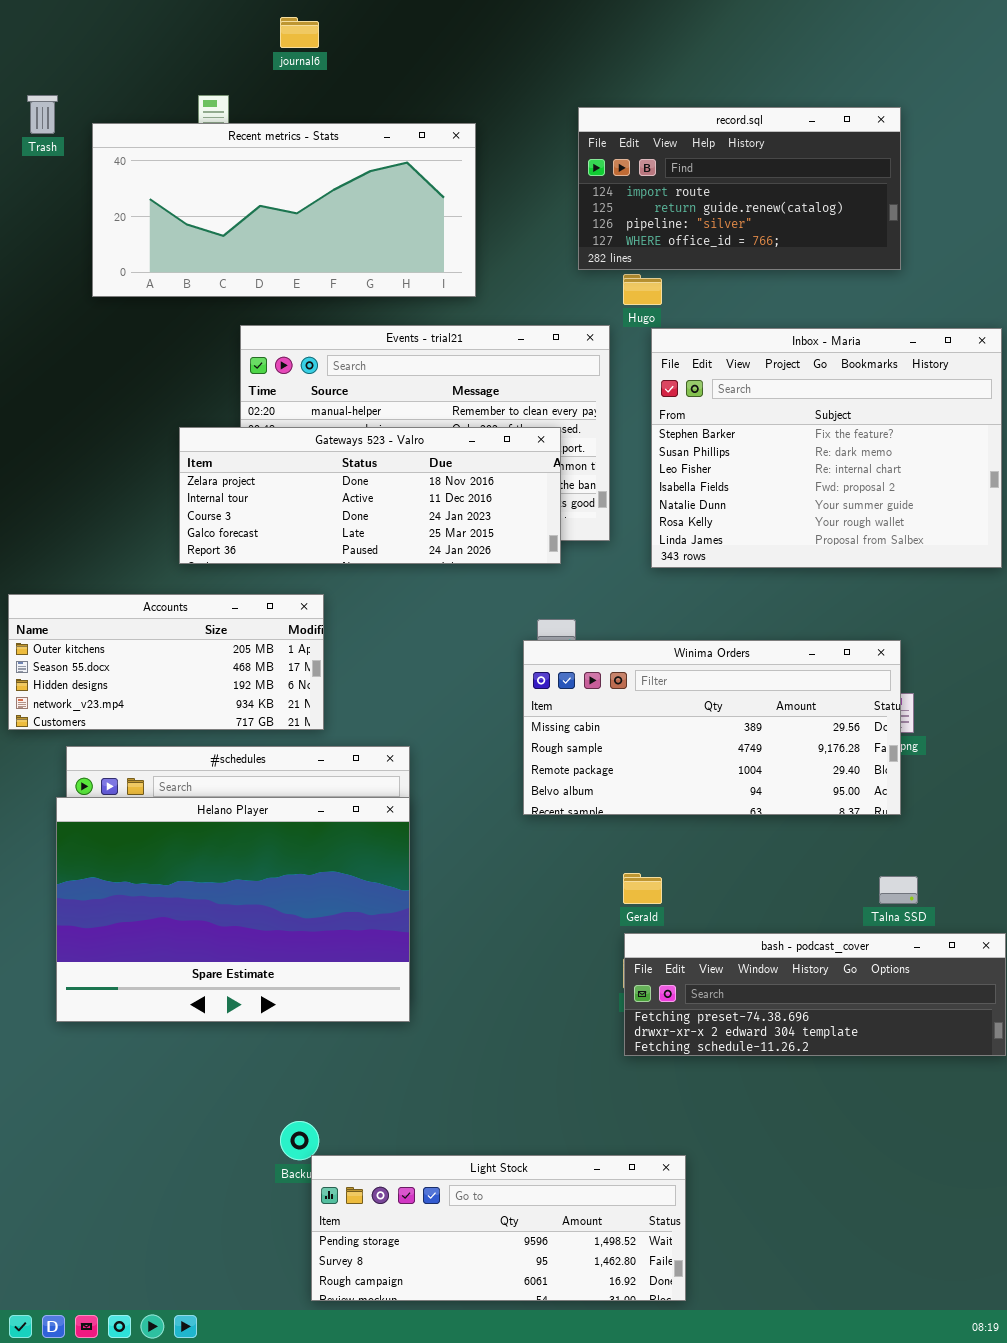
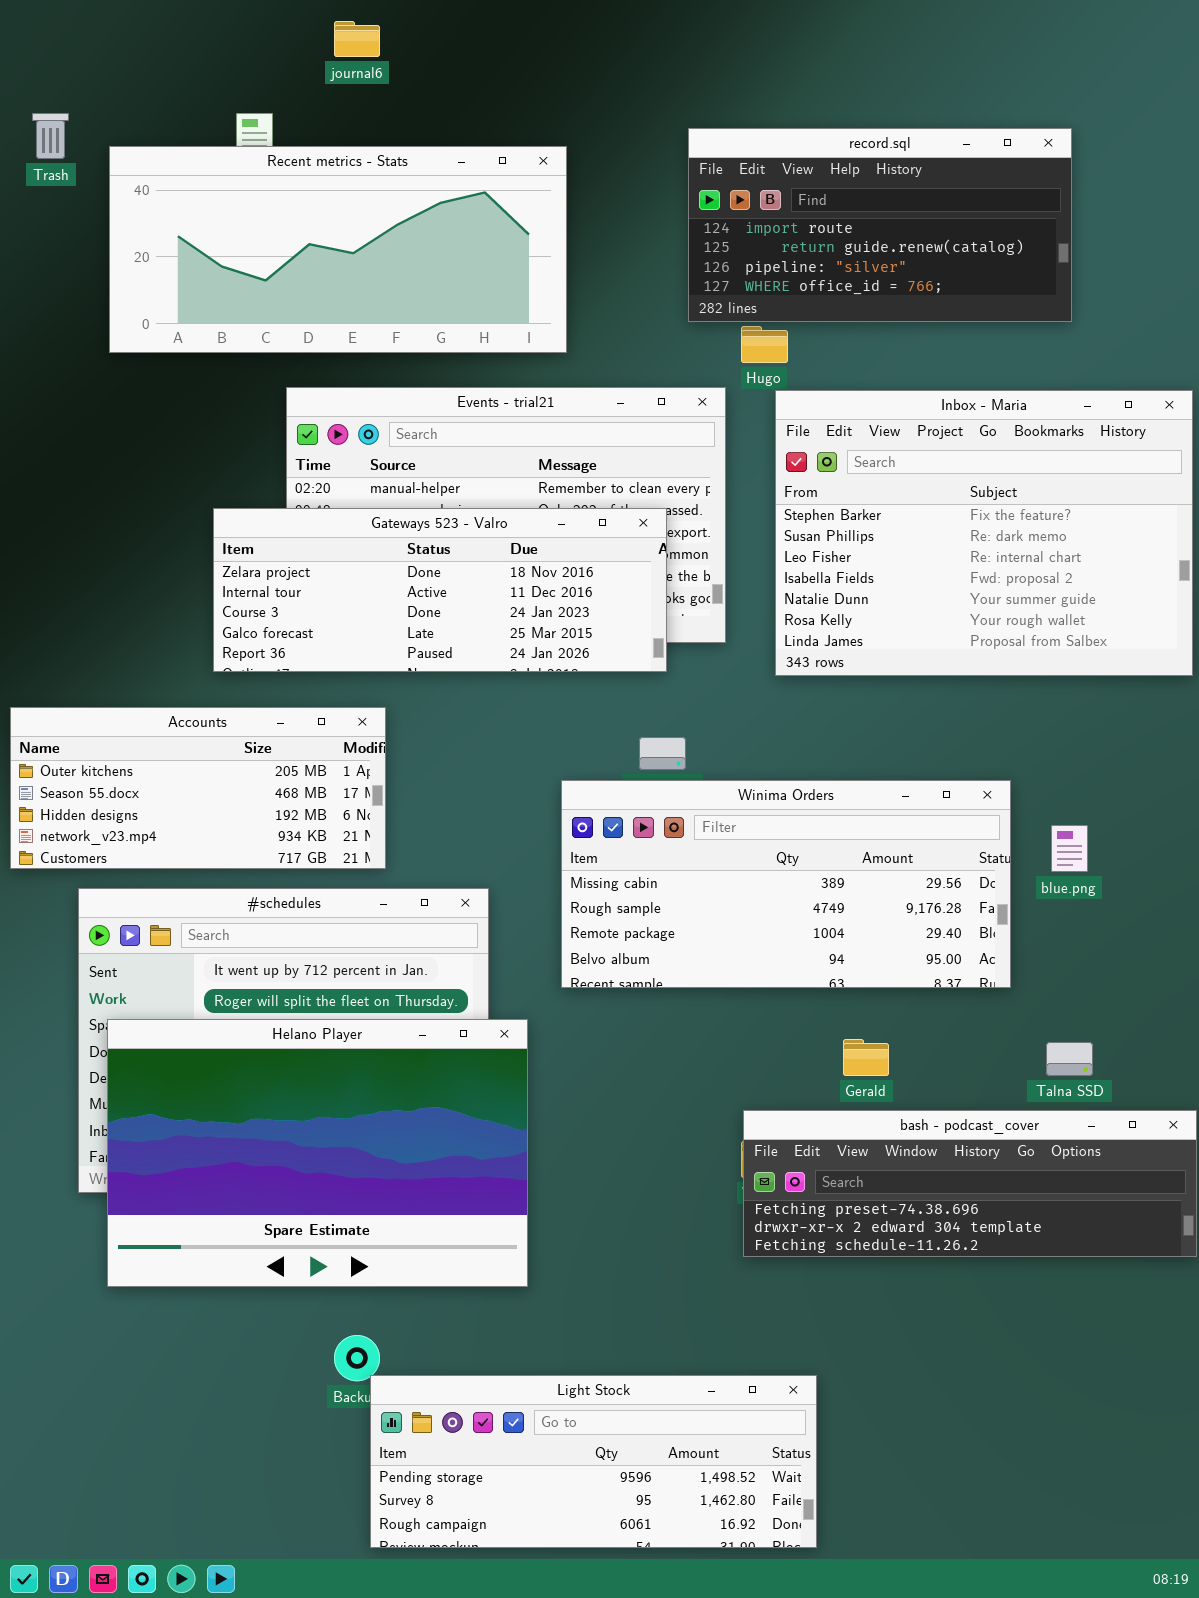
Winima Orders: [523,640,901,815] -> [561,780,1011,988], moved
Helano Player: [56,797,410,1022] -> [107,1019,528,1287], moved
Gerald: [623,873,662,904] -> [843,1039,889,1076], moved

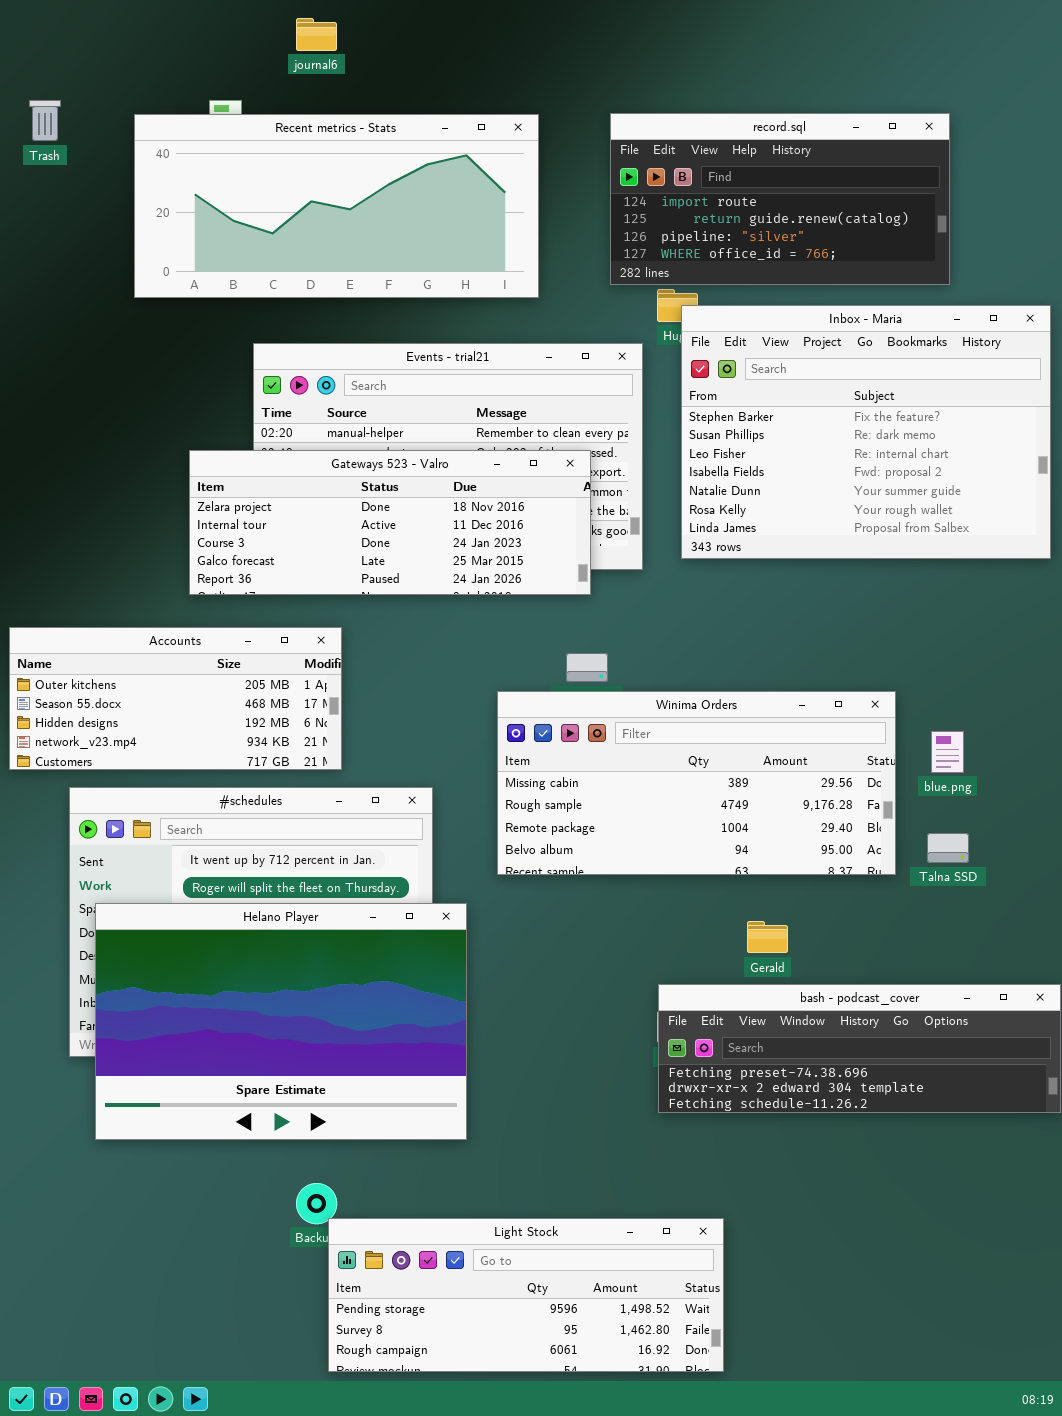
Recent metrics - Stats: [109,146,567,353] -> [134,114,539,298], moved
Inbox - Maria: [775,390,1193,676] -> [681,305,1051,559], moved
Talna SSD: [1046,1042,1093,1076] -> [927,833,969,863], moved

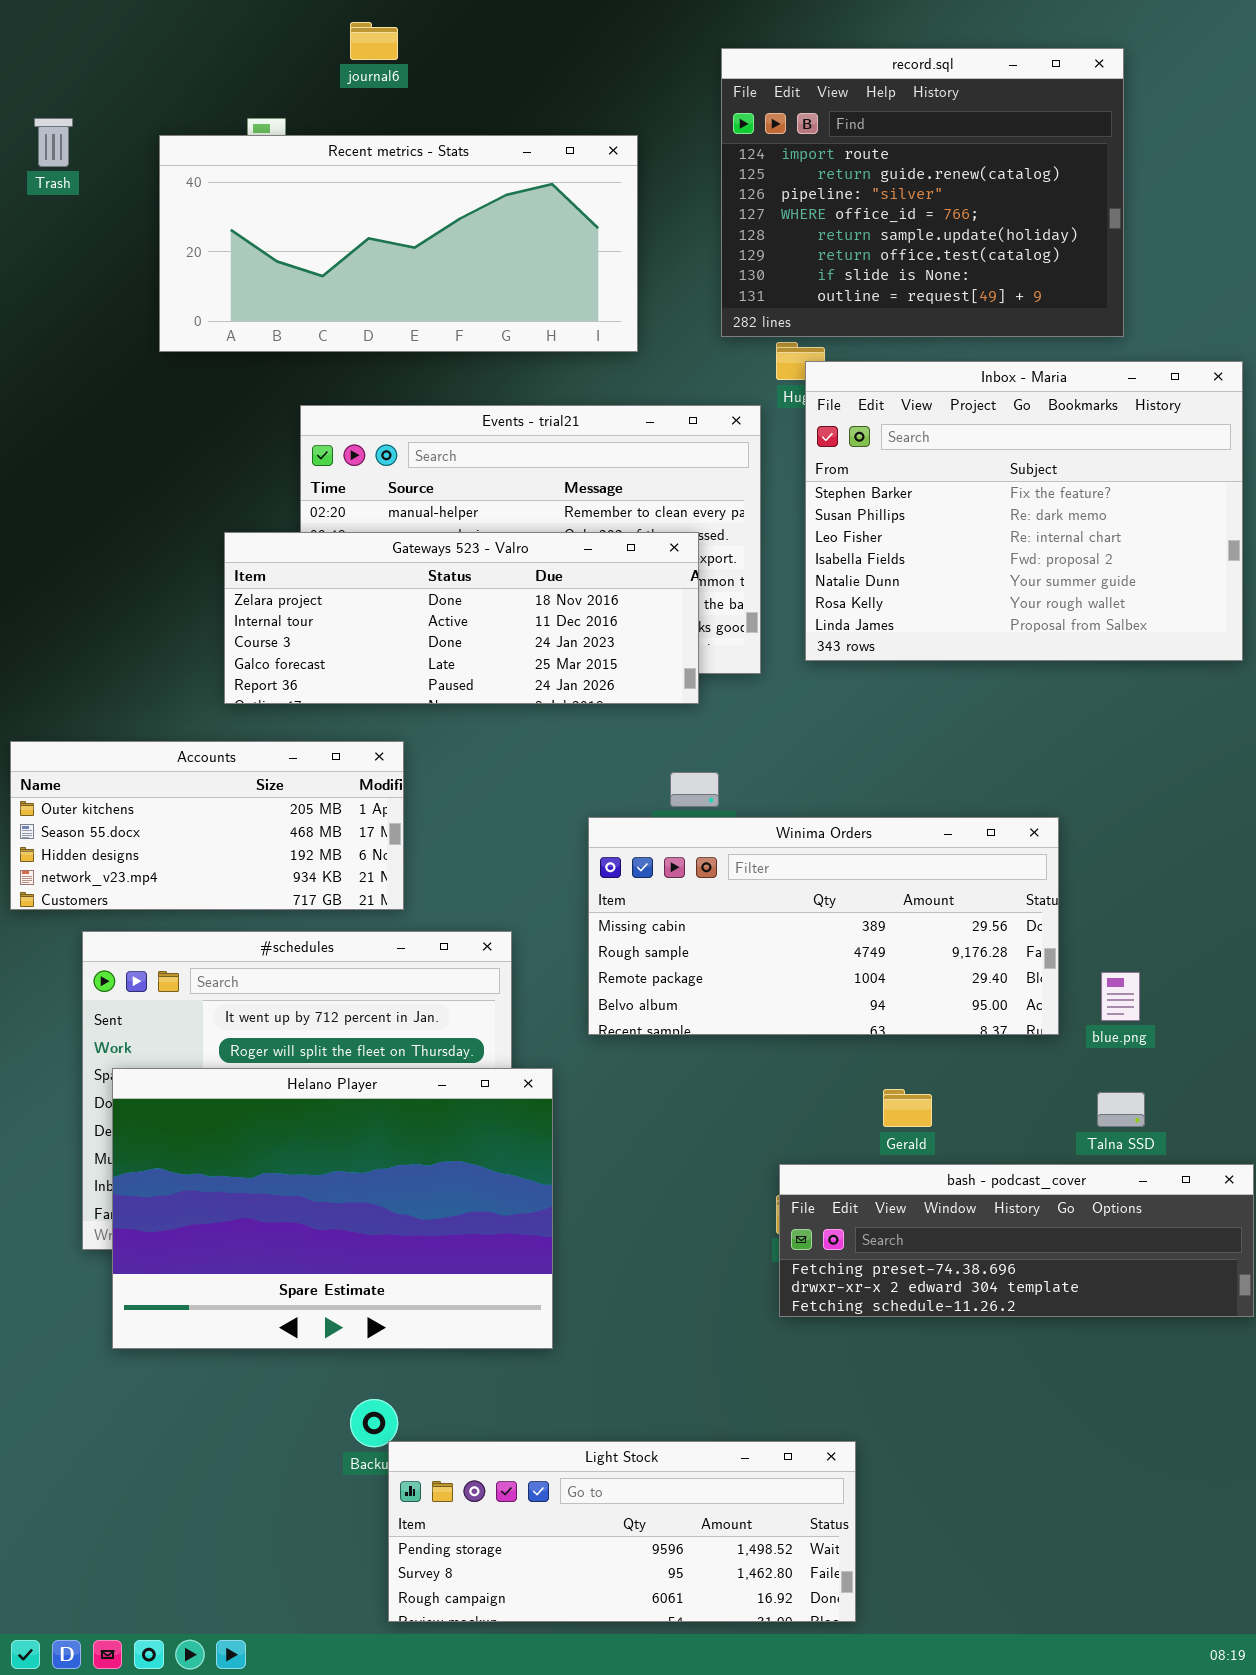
record.sql: [610,113,950,285] -> [721,48,1124,337], resized
blue.png: [931,731,964,773] -> [1101,972,1140,1021], moved
Talna SSD: [927,833,969,863] -> [1097,1092,1145,1127], moved

